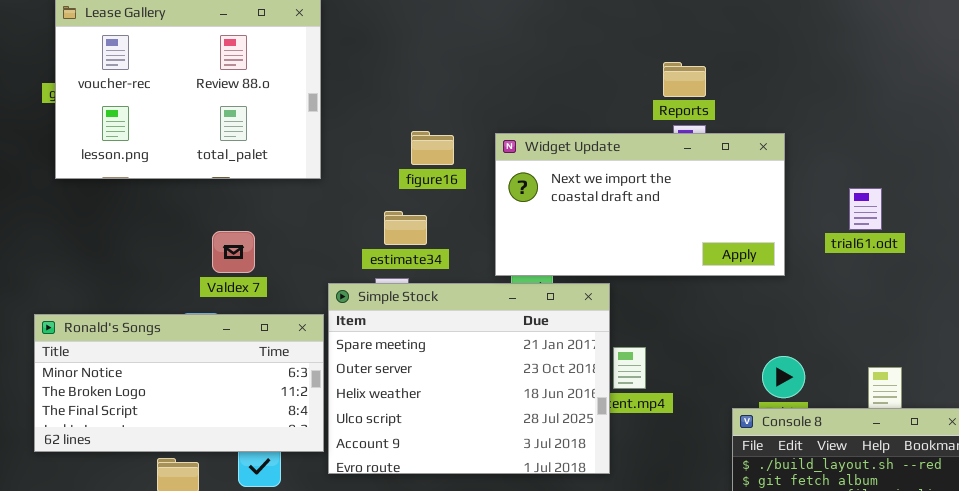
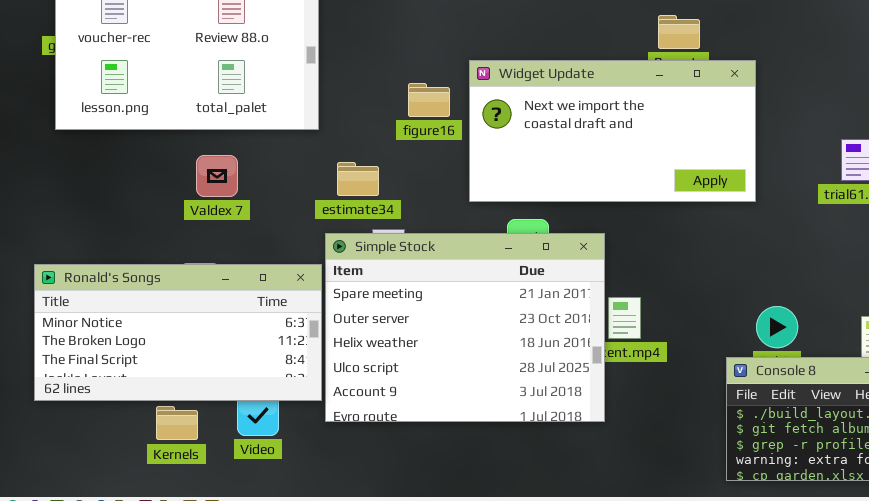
Widget Update: [495,133,785,276] -> [469,60,756,202], moved
estimate34: [384,211,427,245] -> [337,162,379,196], moved
Valdex 7: [212,231,255,273] -> [196,155,238,197], moved

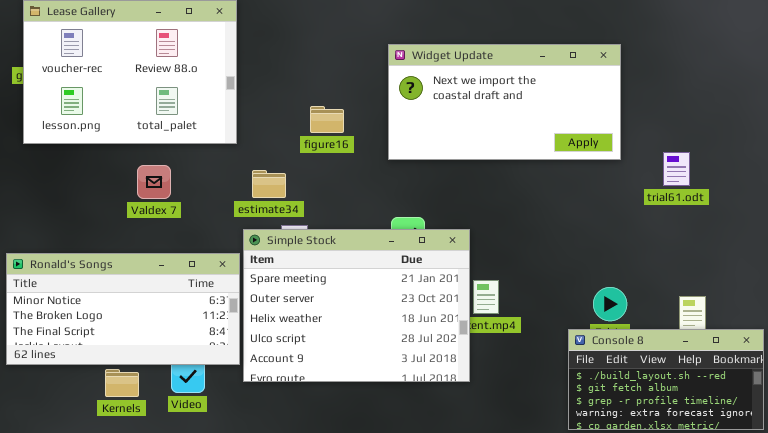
Widget Update: [469,60,756,202] -> [388,44,621,160], moved

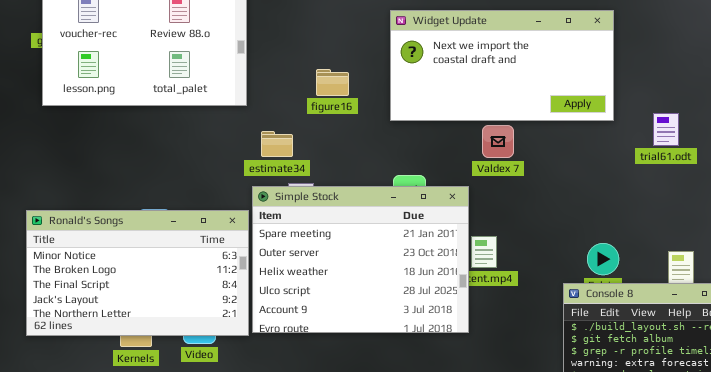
Valdex 7: [137,165,171,199] -> [482,125,514,158], moved
Ronald's Songs: [6,253,240,365] -> [26,210,249,336], resized

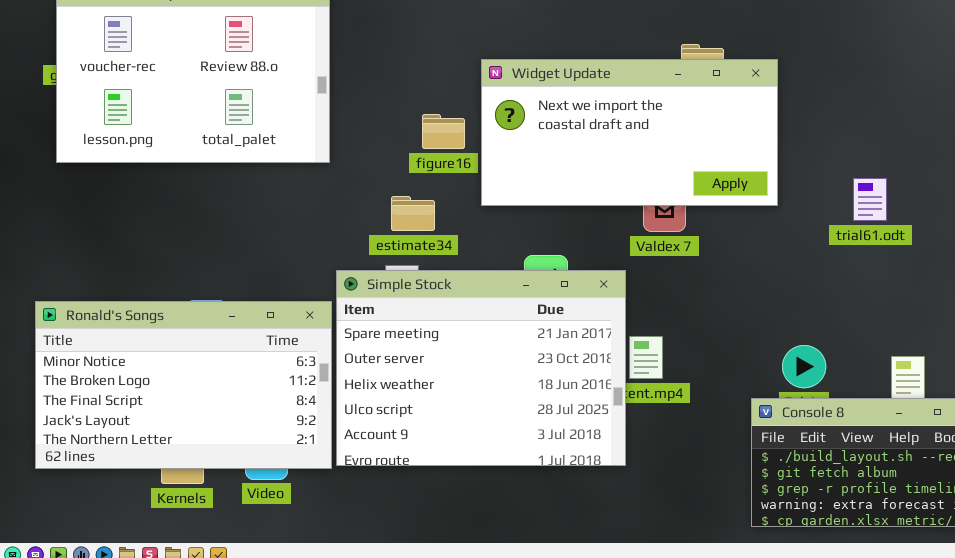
Widget Update: [390,10,614,121] -> [481,59,778,206], moved
trial61.odt: [653,113,679,146] -> [853,178,887,221], moved
estimate34: [261,131,293,157] -> [391,196,435,231], moved

